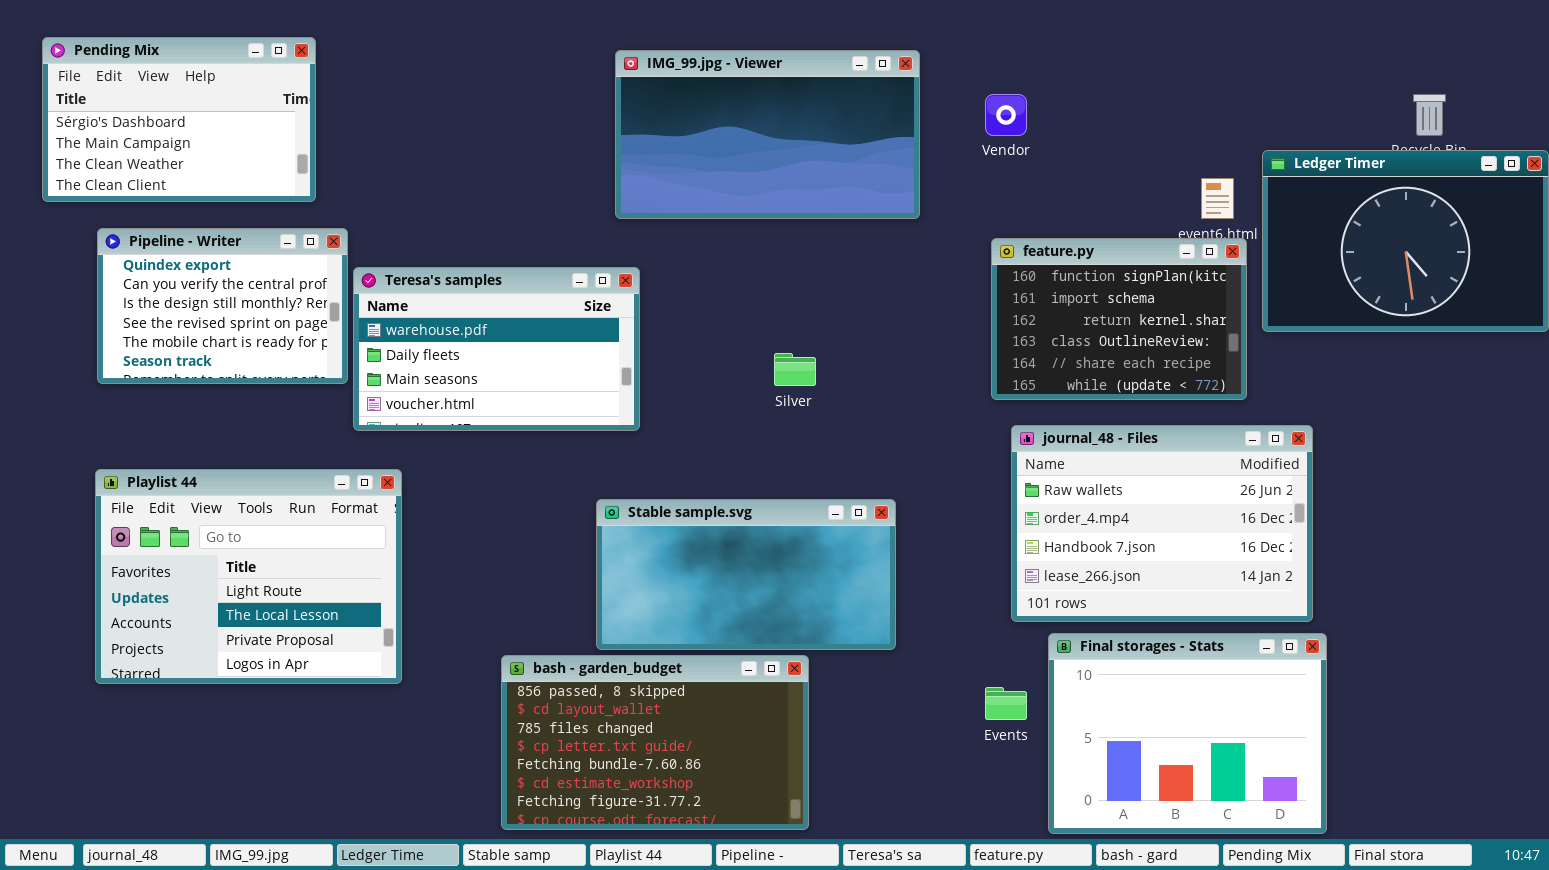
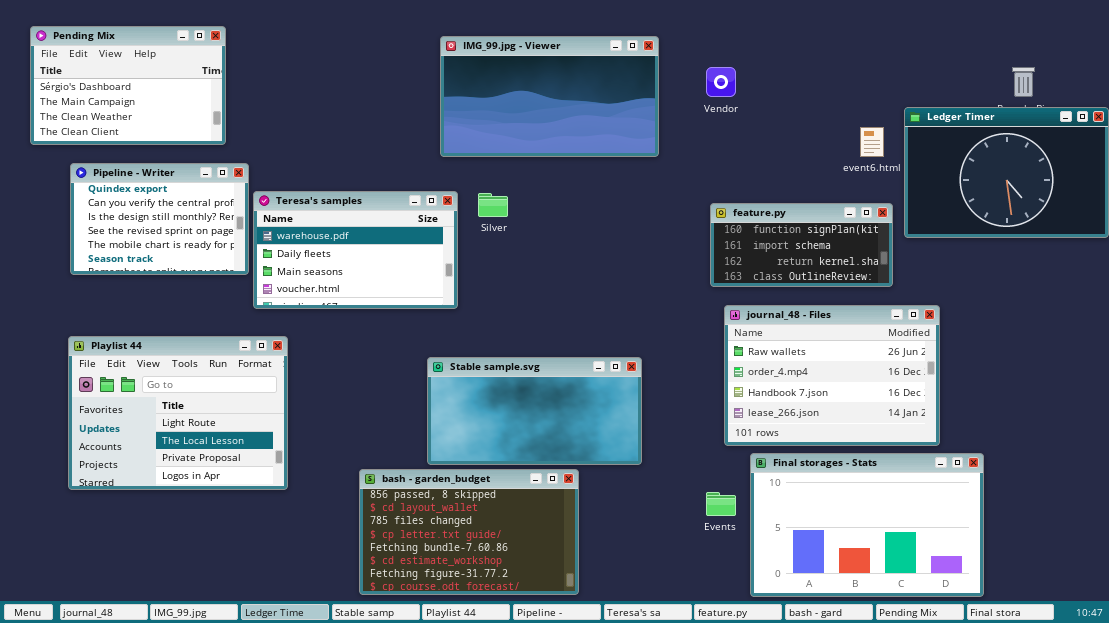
feature.py: [991,238,1247,400] -> [710,203,893,287], resized
Silver: [774,353,816,386] -> [478,193,508,217], moved
Final storages - Stats: [1048,633,1327,834] -> [750,453,984,597], resized

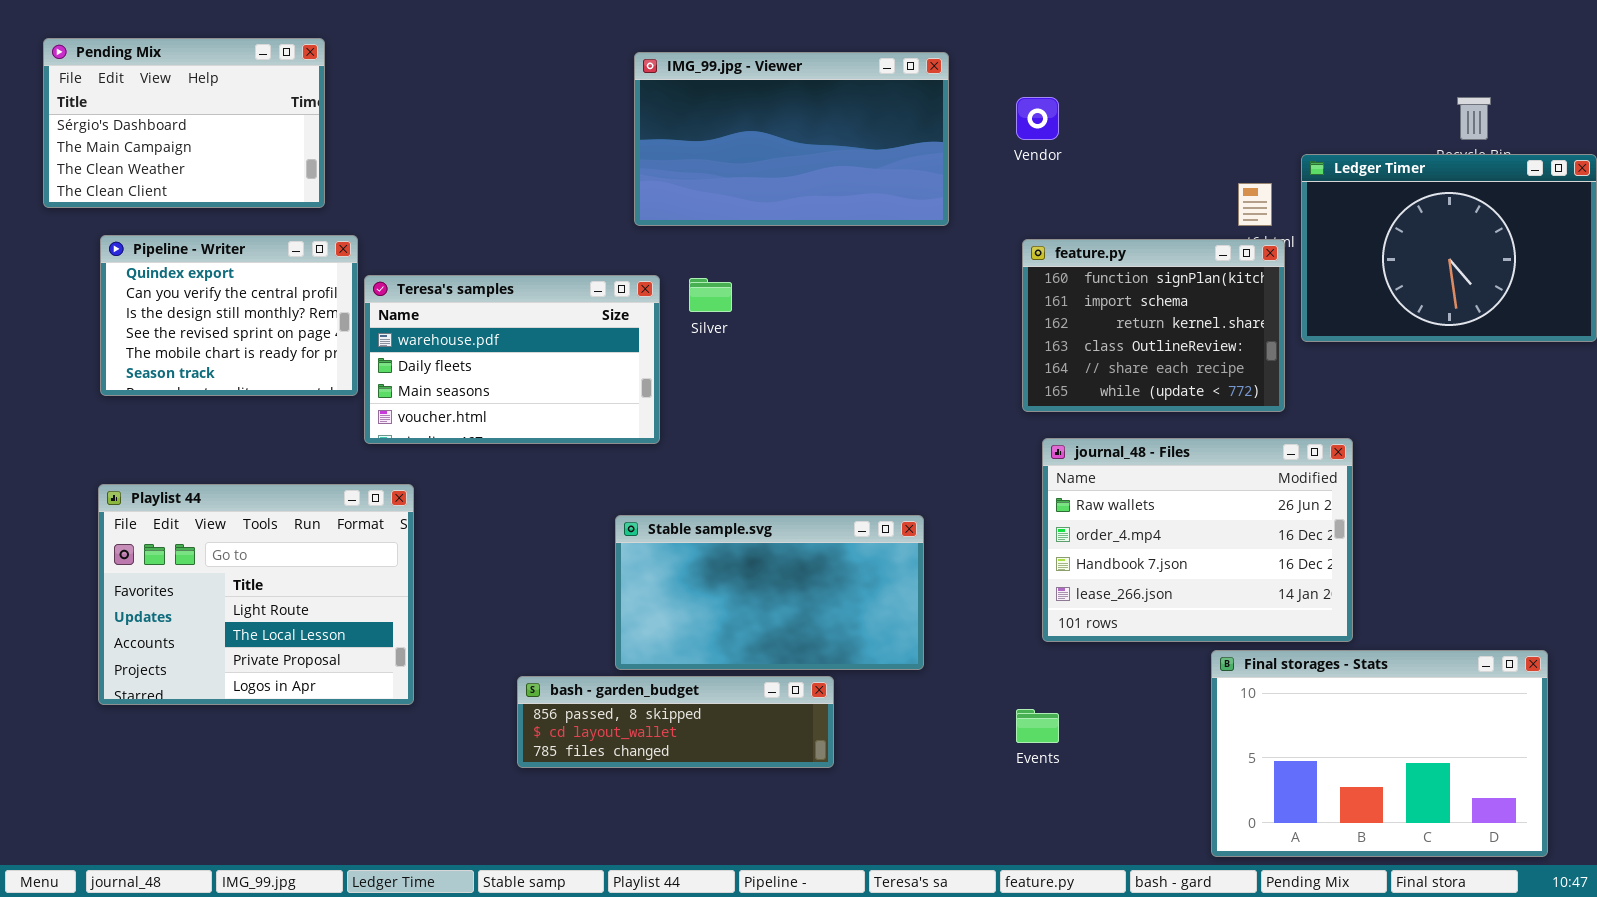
feature.py: [710,203,893,287] -> [1022,239,1285,412], resized
Final storages - Stats: [750,453,984,597] -> [1211,650,1548,857], moved
bash - garden_budget: [359,469,579,595] -> [517,676,834,768], resized

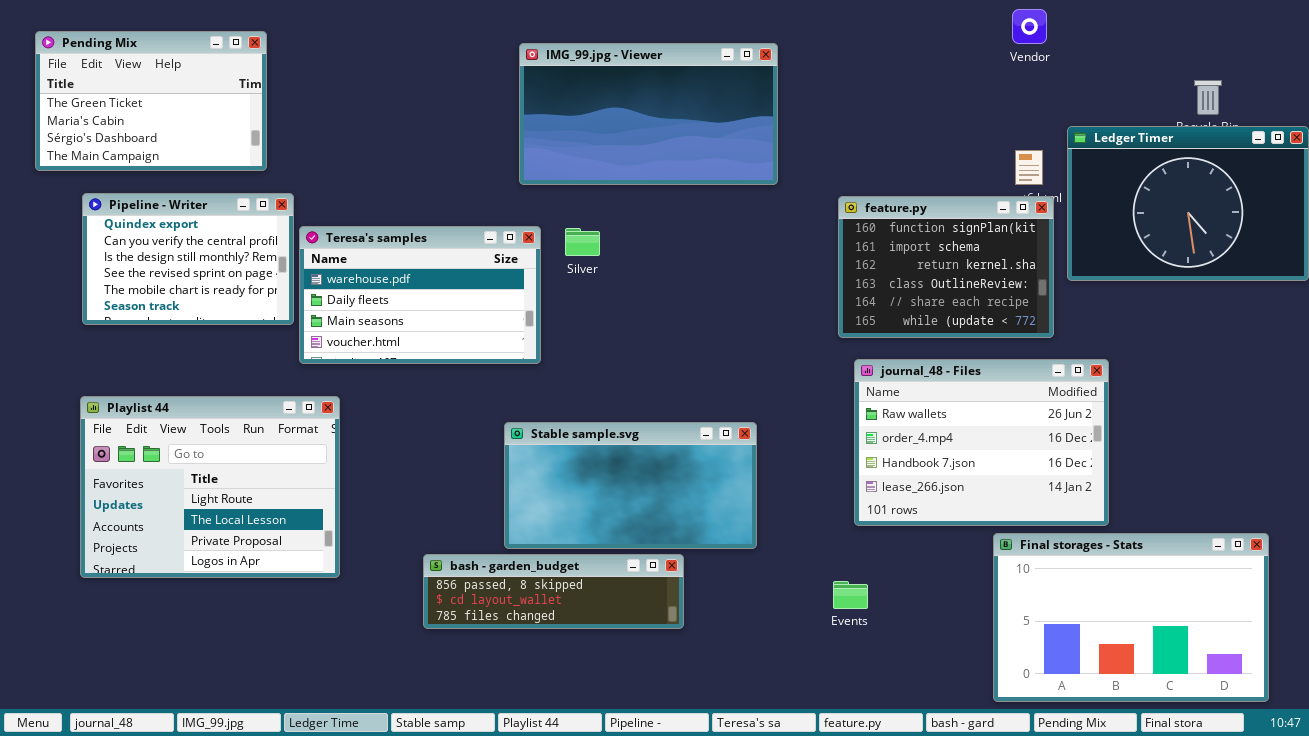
Pending Mix: [43,38,325,208] -> [35,31,267,171], scrolled up 2 rows
Vendor: [1016,97,1059,140] -> [1012,9,1047,44], moved

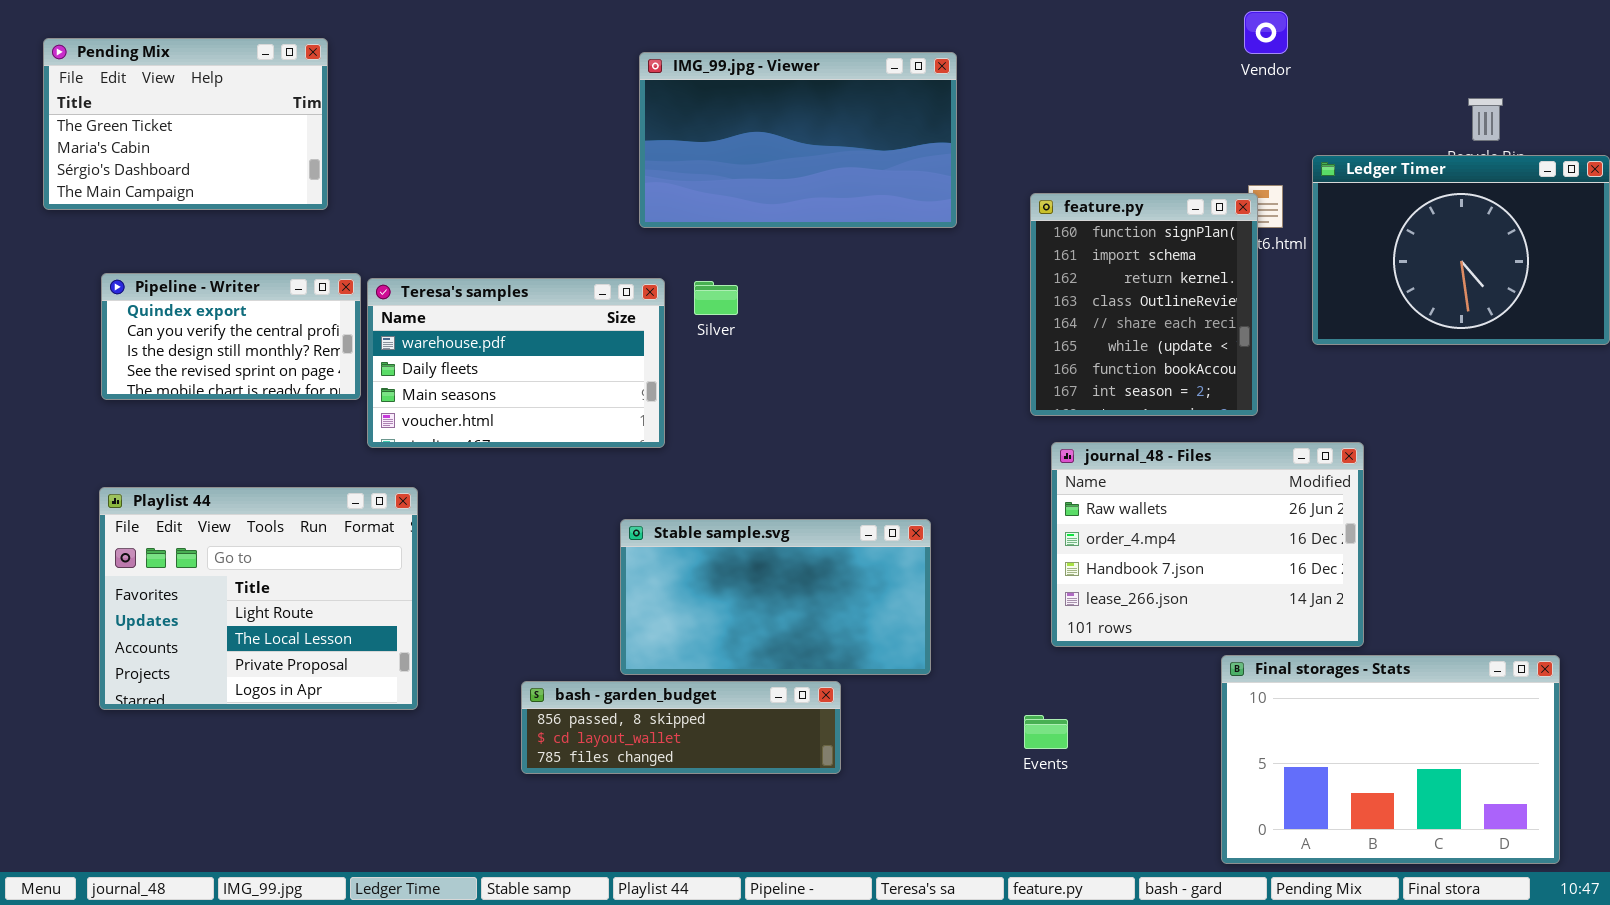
Pipeline - Writer: [82,193,294,325] -> [101,273,361,400], resized
feature.py: [838,196,1054,338] -> [1030,193,1258,416], resized

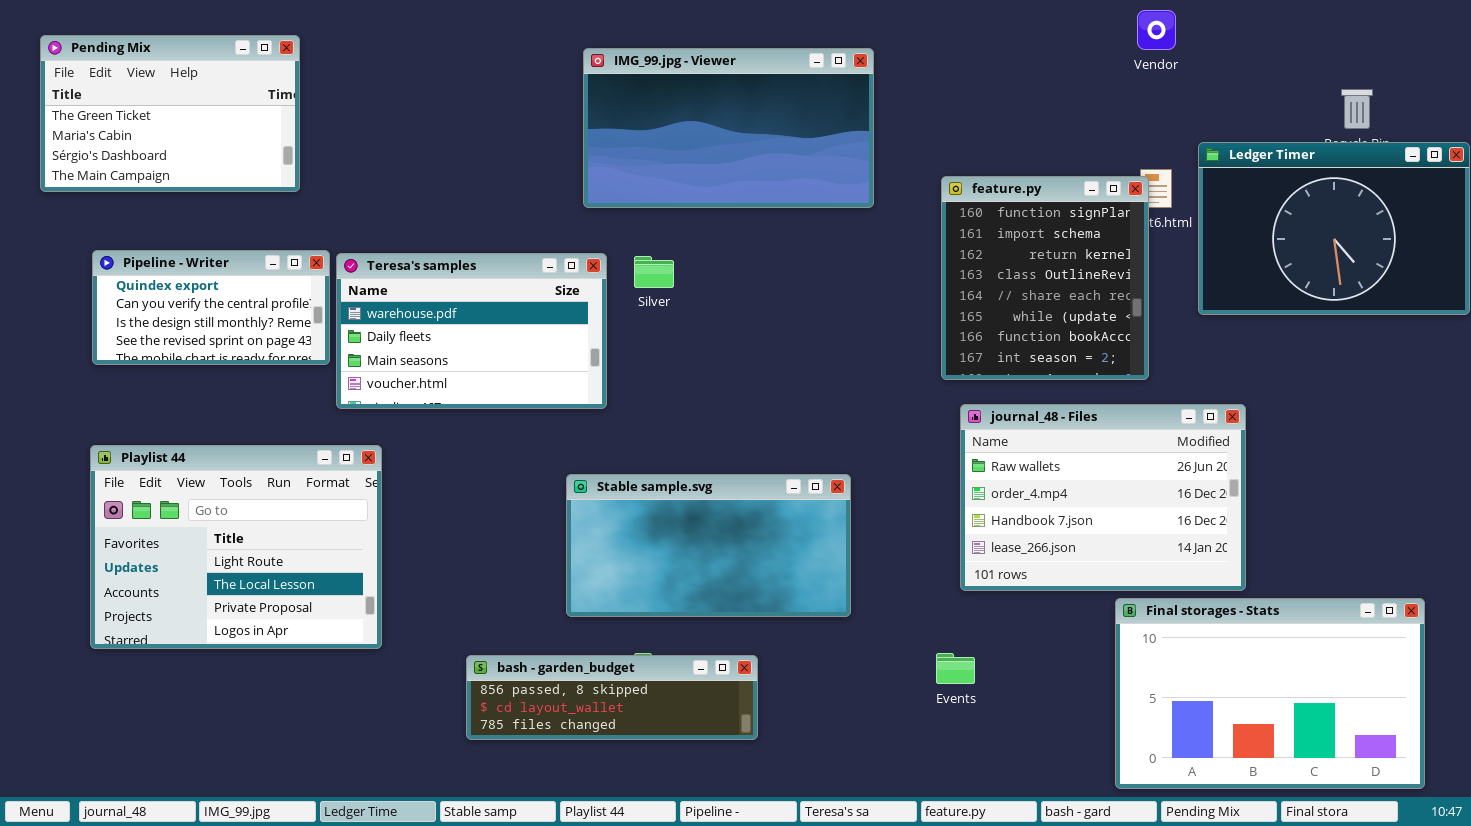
bash - garden_budget: [521,681,841,774] -> [466,655,758,740], moved

